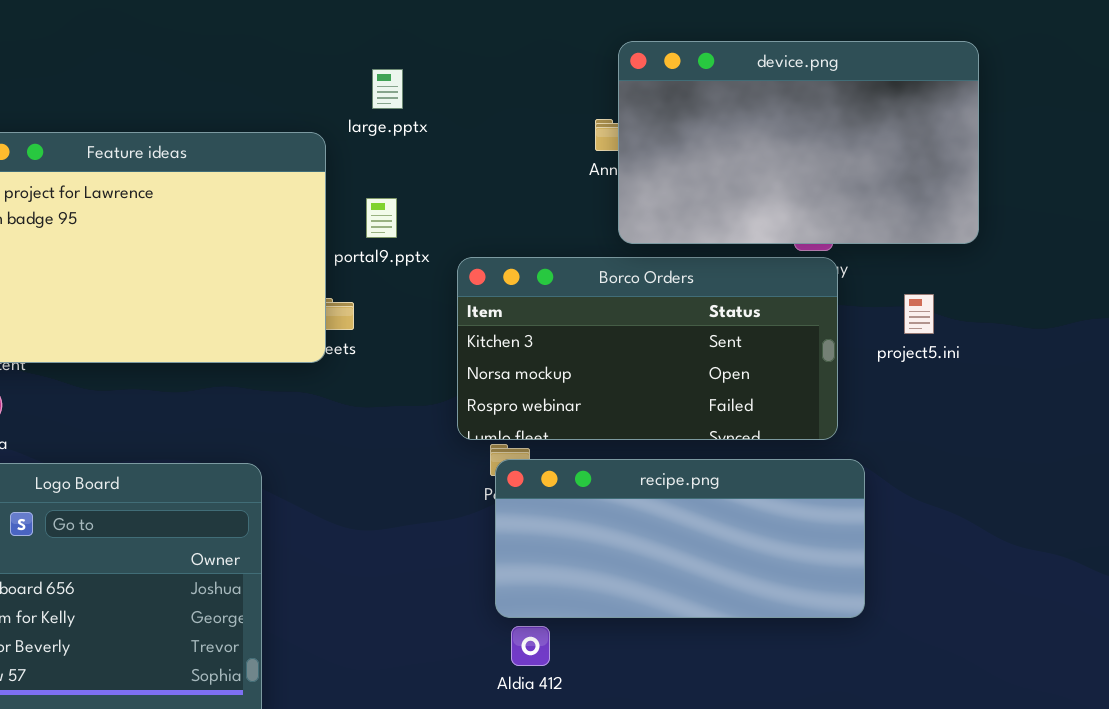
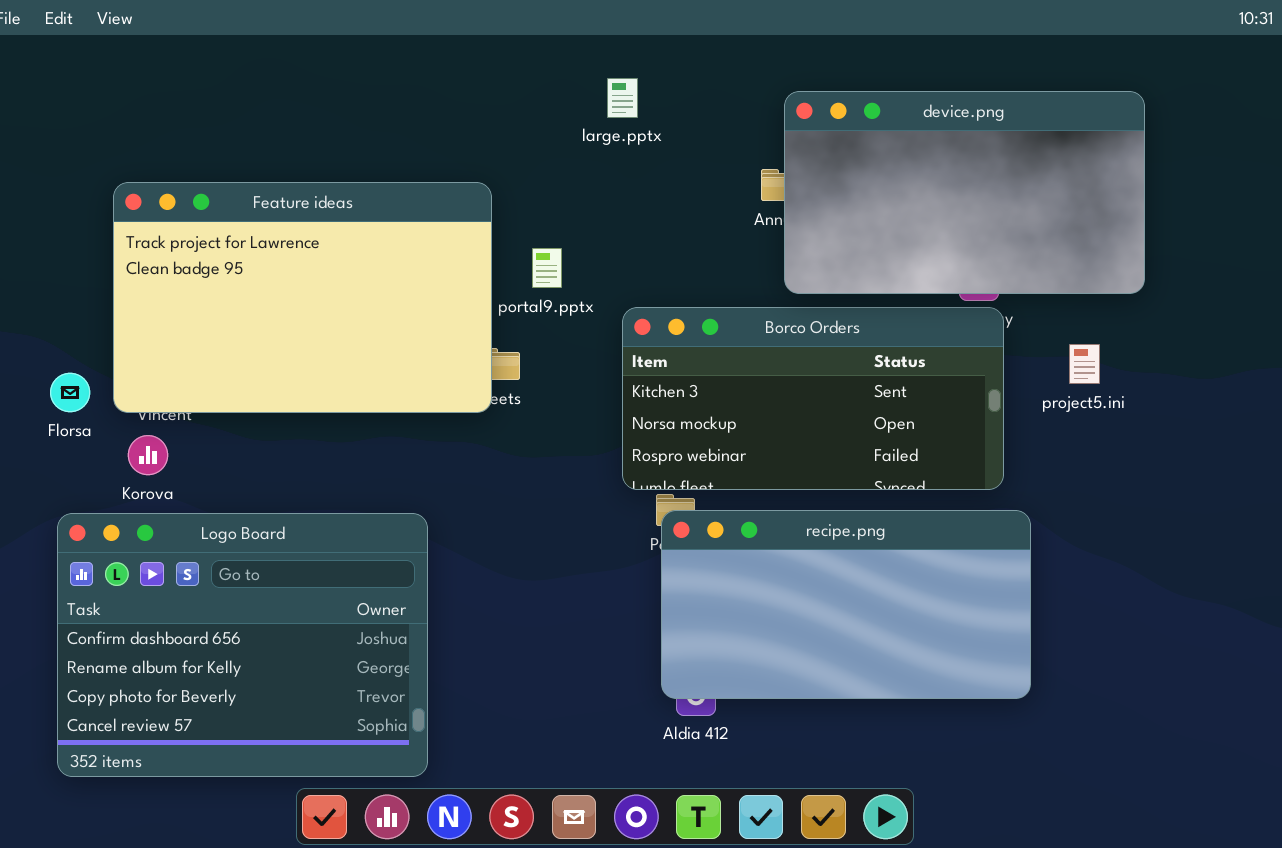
large.pptx: [372,69,403,109] -> [607,78,638,118], moved
recipe.png: [495,459,865,618] -> [661,510,1031,699], resized

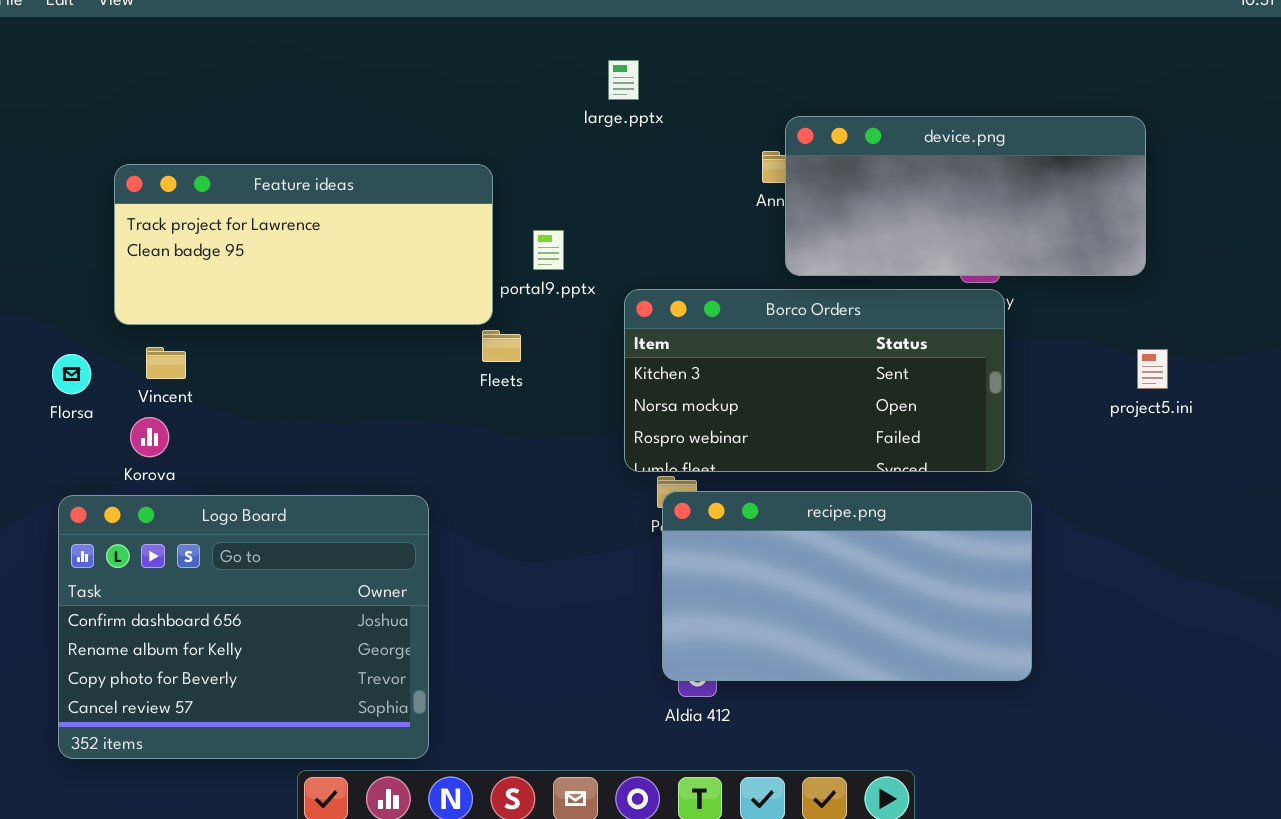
device.png: [784,91,1145,294] -> [785,116,1146,276], resized
Feature ideas: [113,182,492,413] -> [114,164,493,325], resized
project5.ini: [1069,344,1100,384] -> [1137,349,1168,389], moved

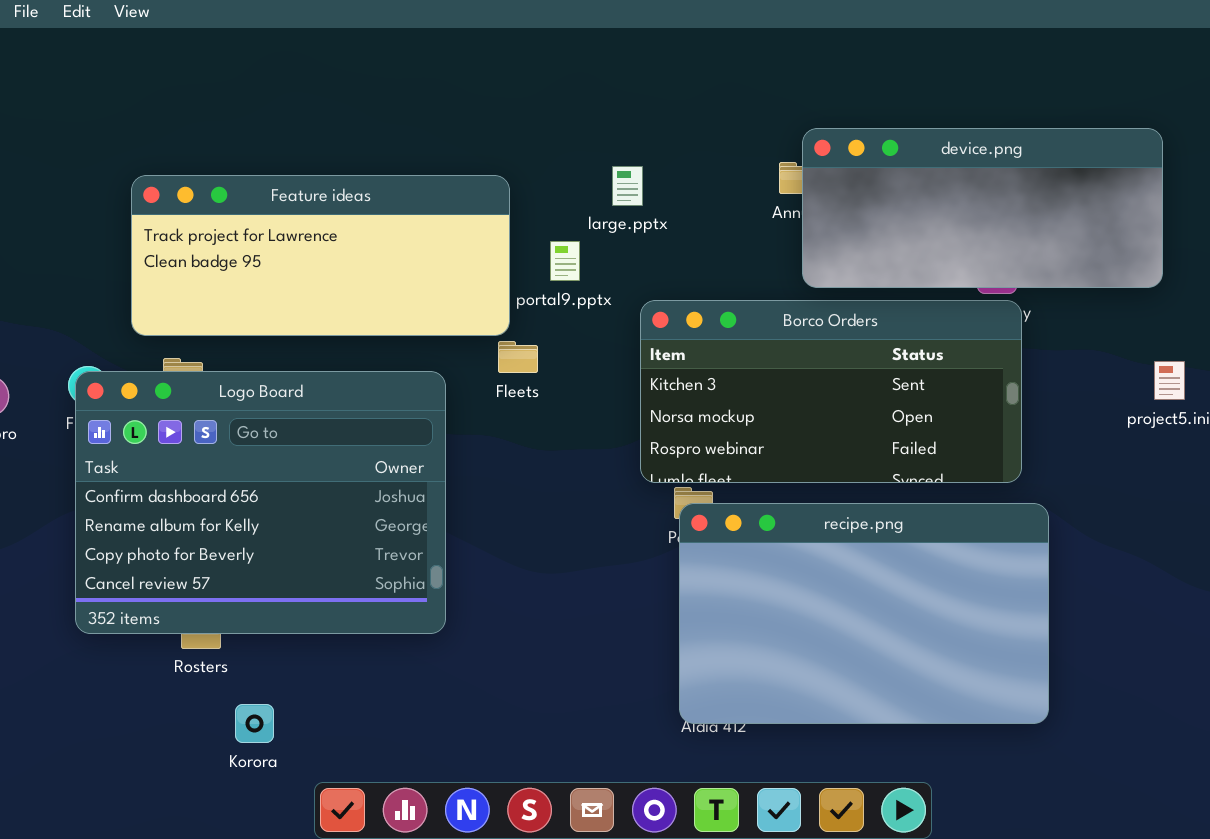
large.pptx: [608,60,639,100] -> [612,166,643,206], moved
recipe.png: [662,491,1032,681] -> [679,503,1049,724], resized
Logo Board: [58,495,429,759] -> [75,371,446,634], moved

